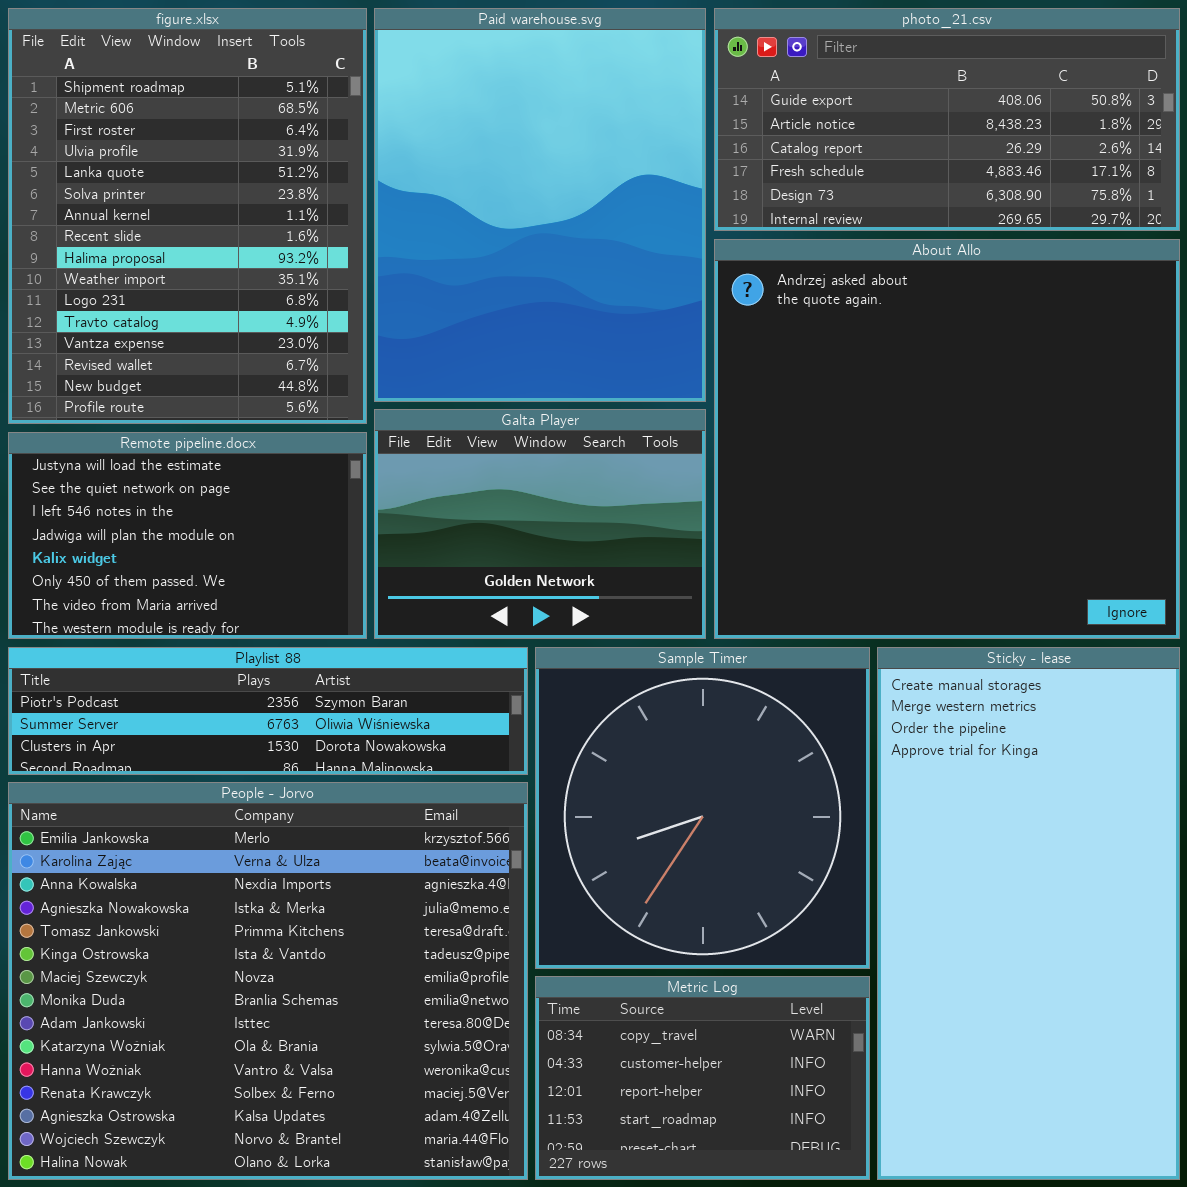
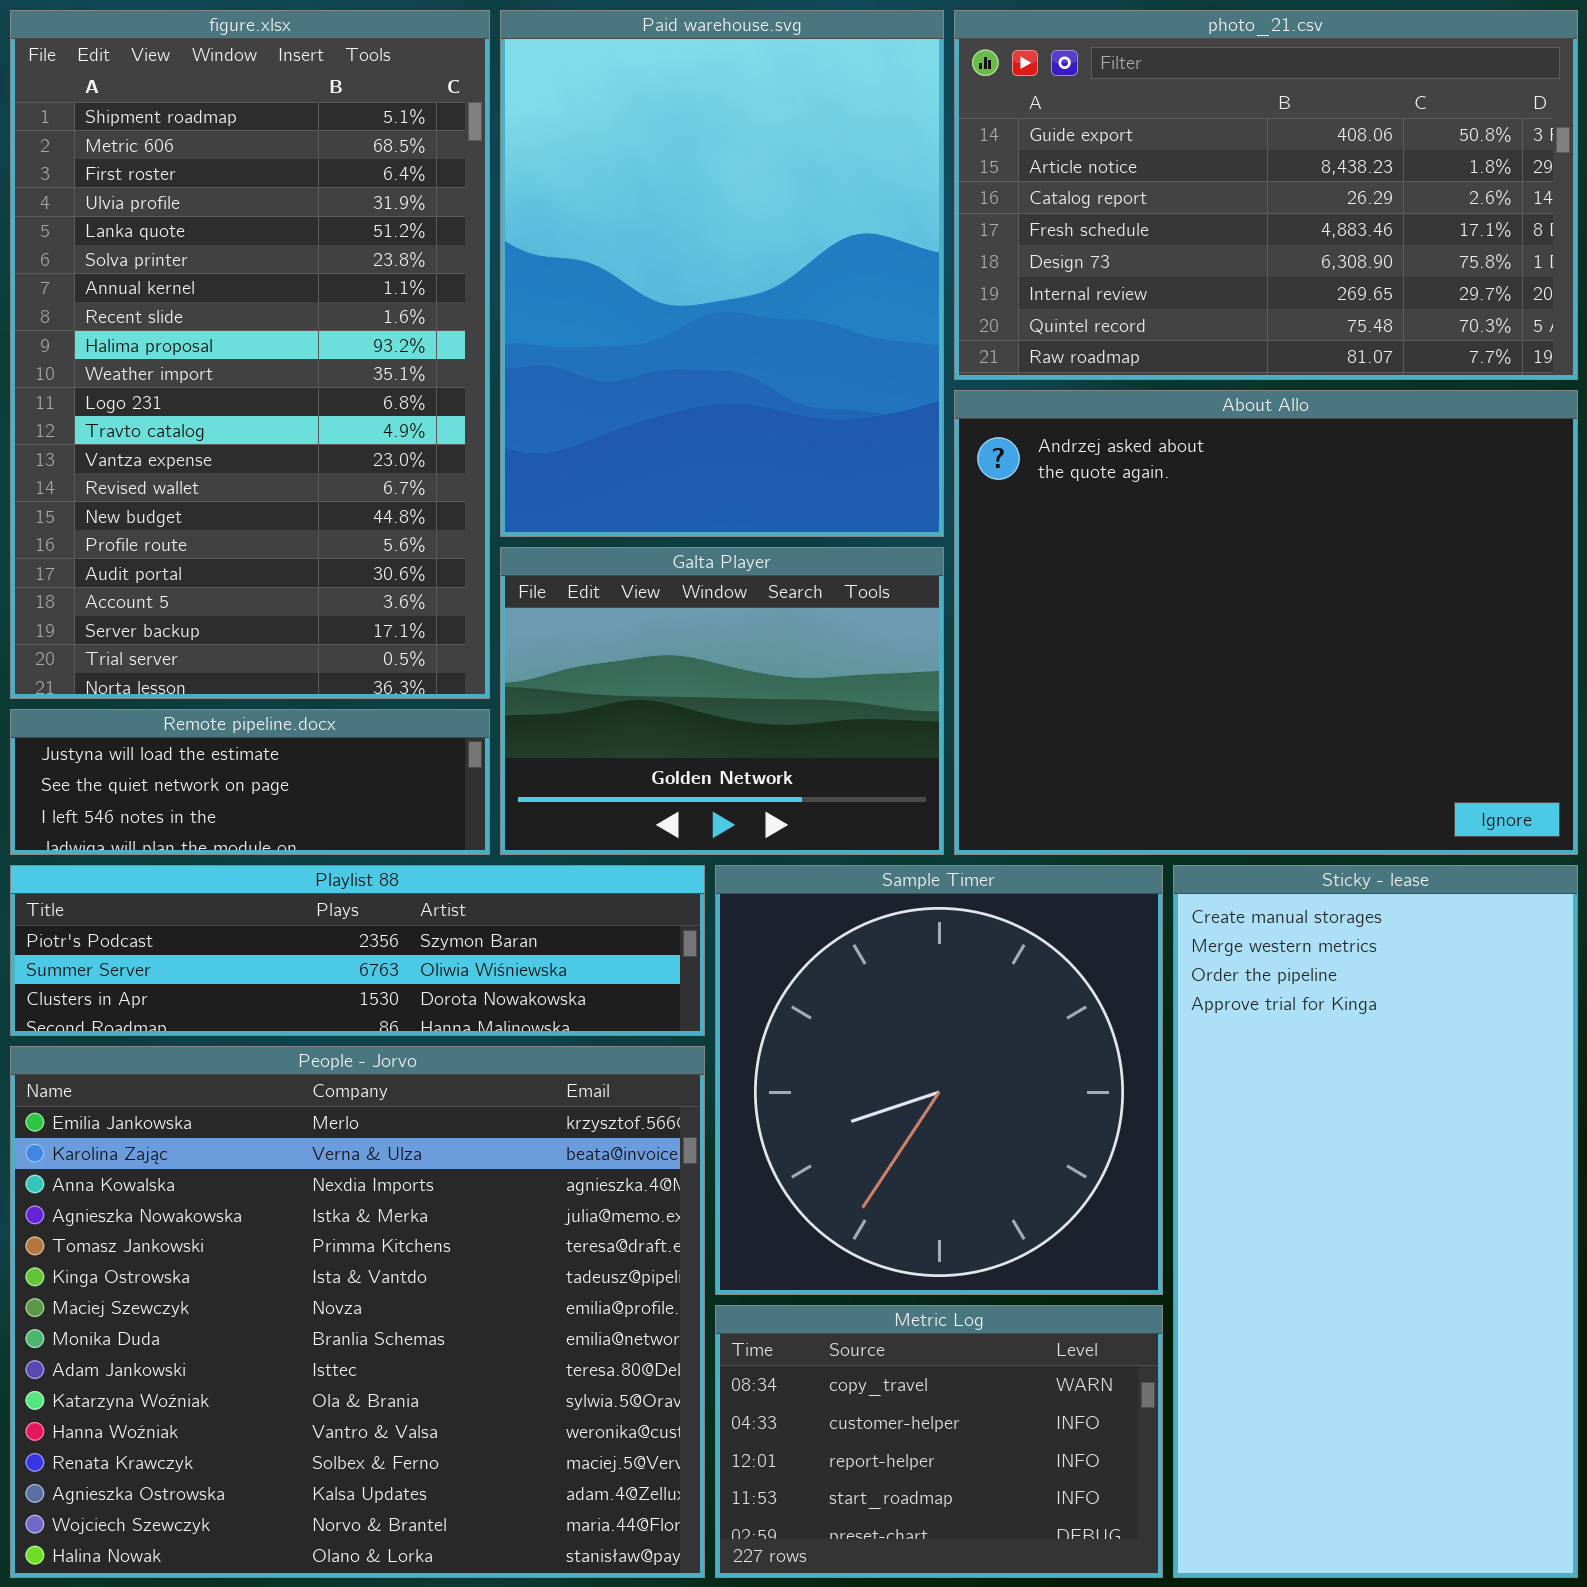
figure.xlsx: [8,8,367,424] -> [10,10,490,699], resized
photo_21.csv: [714,8,1180,231] -> [954,10,1578,380], resized
About Allo: [714,239,1180,639] -> [954,390,1578,855], resized
Remote pipeline.docx: [8,432,367,639] -> [10,709,490,855], resized

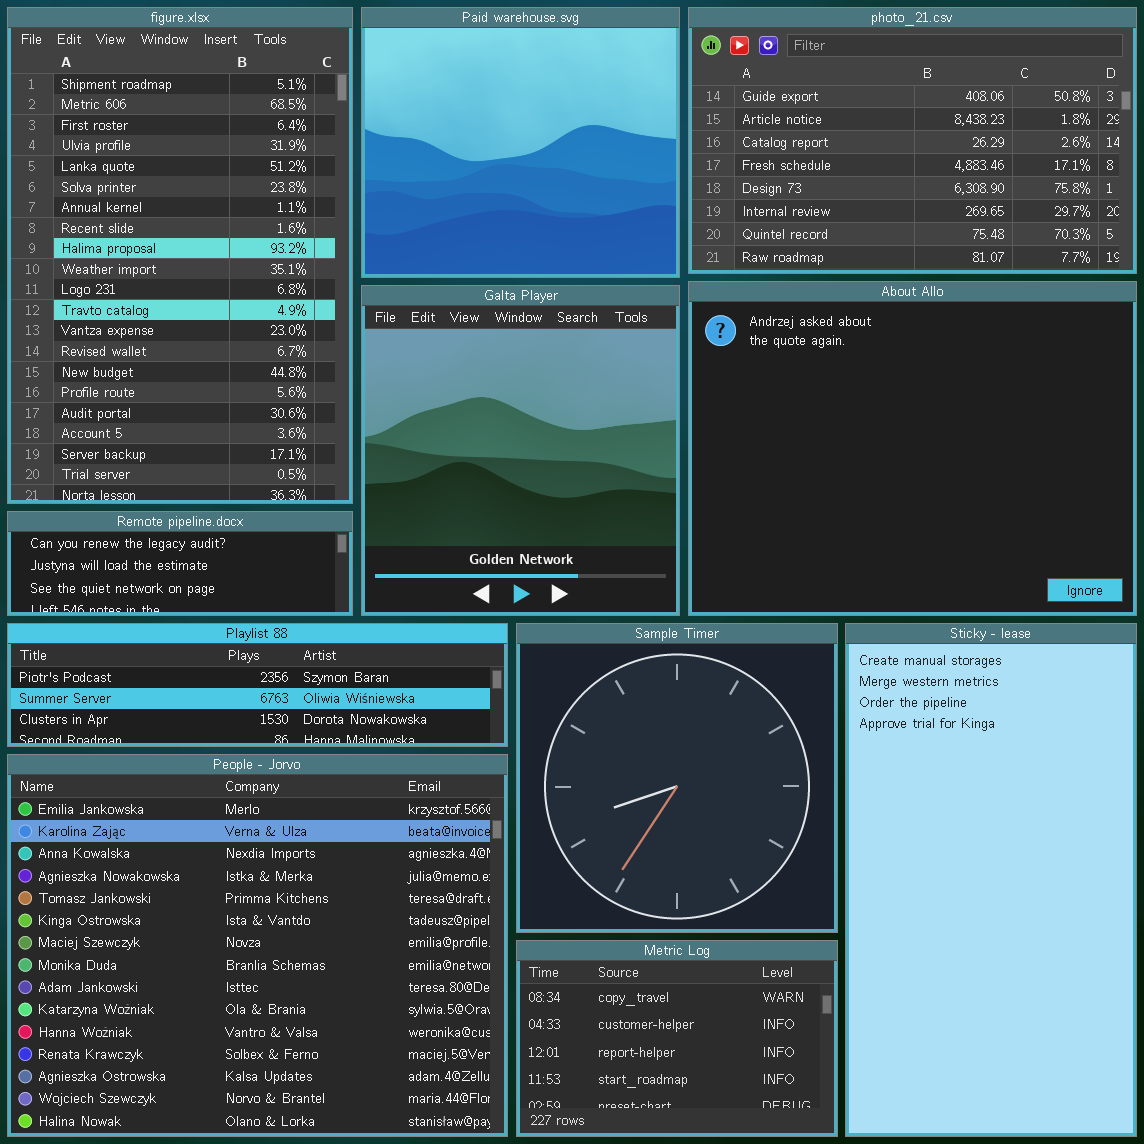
Paid warehouse.svg: [500,10,944,537] -> [361,7,680,278], resized
Galta Player: [500,547,944,855] -> [361,285,680,616], resized
Remote pipeline.docx: [10,709,490,855] -> [7,511,353,616], scrolled up 1 row

